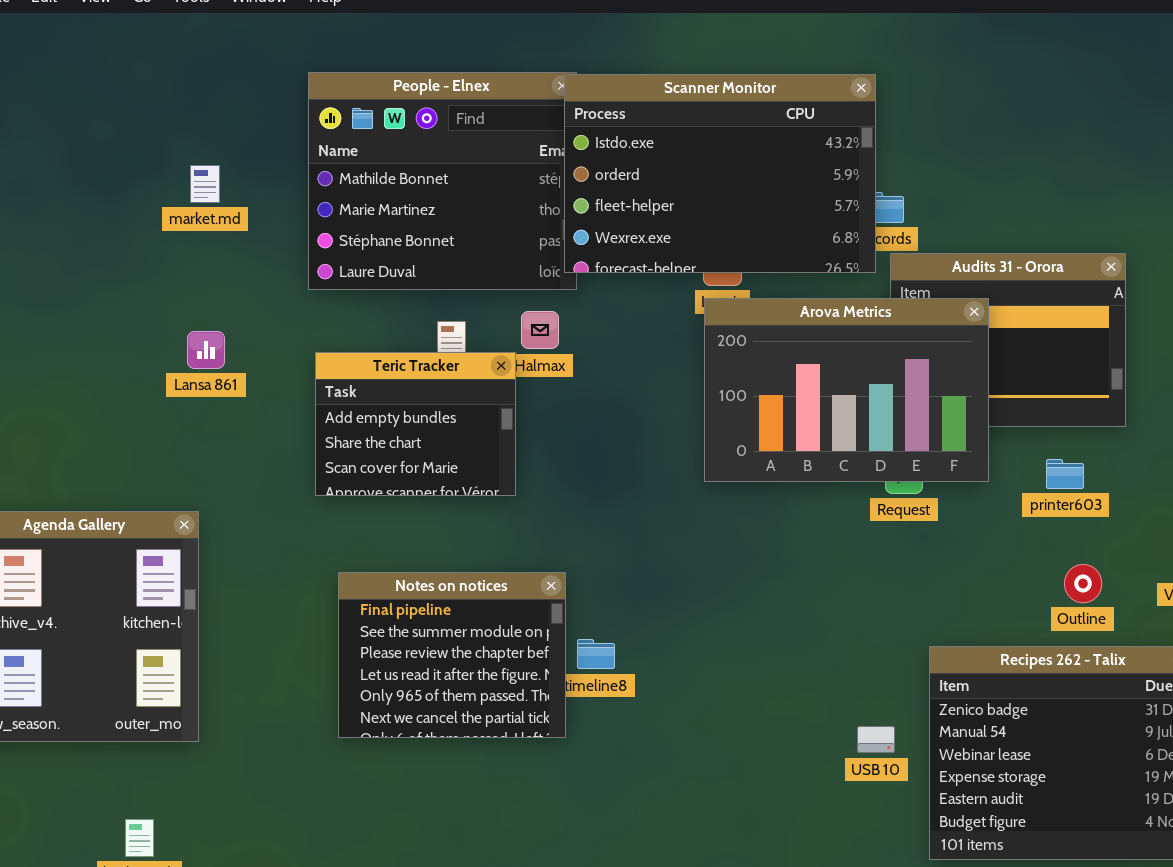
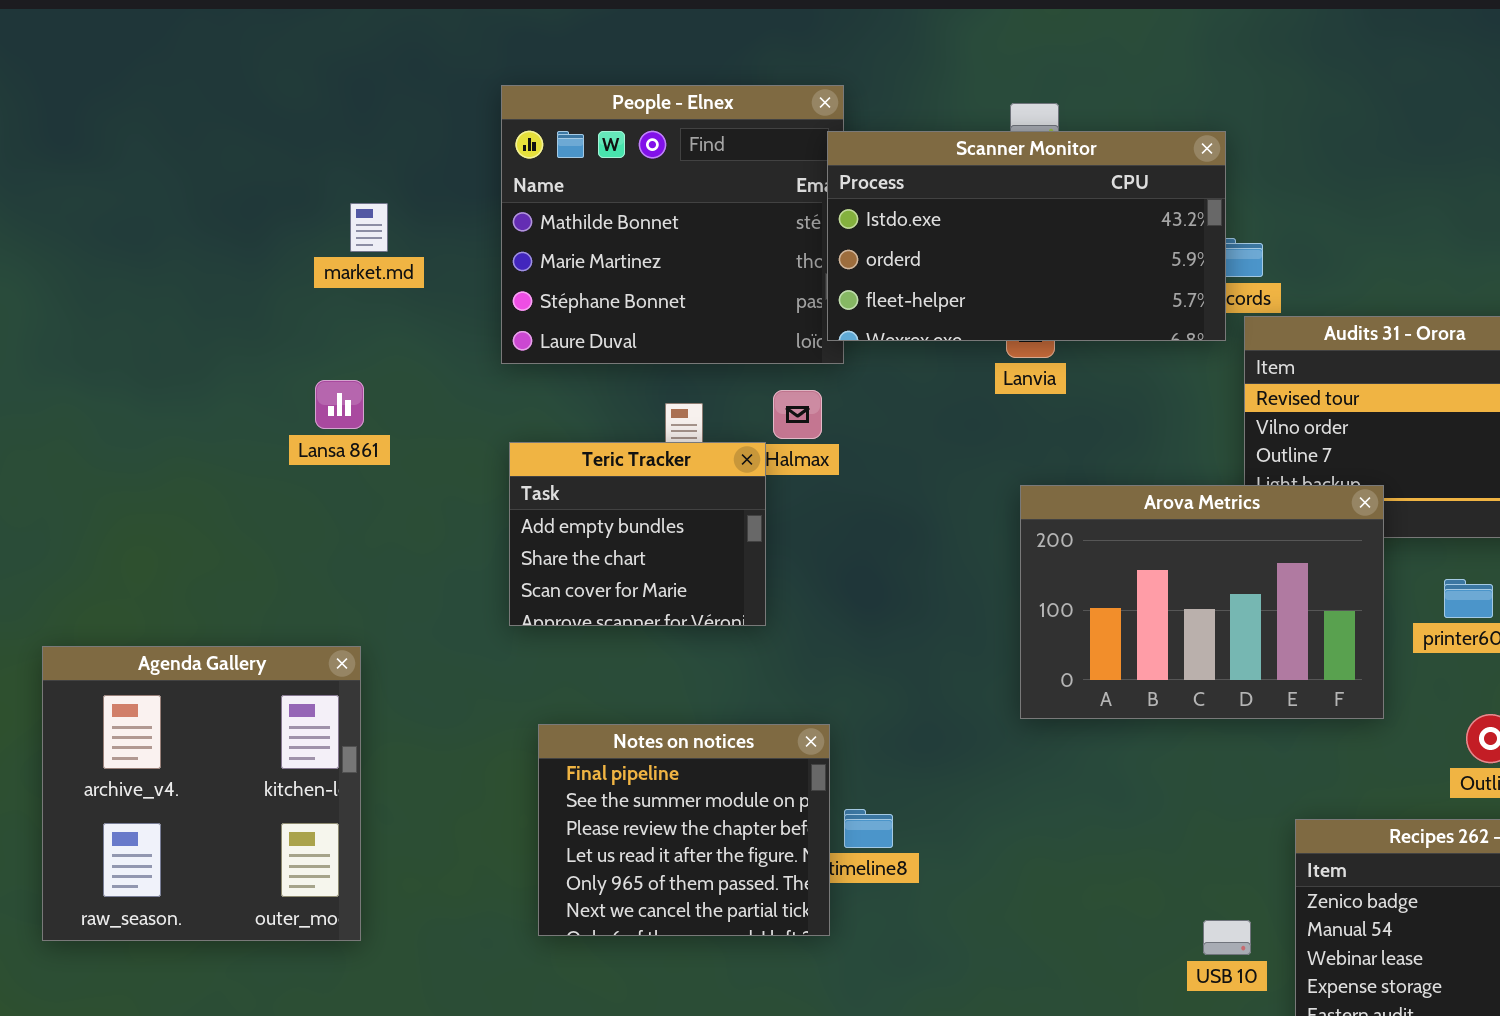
Scanner Monitor: [564,74,876,273] -> [827,131,1226,341], resized
Arova Metrics: [704,298,989,482] -> [1020,485,1384,719], moved
Lansa 861: [187,331,225,369] -> [315,380,364,429], moved

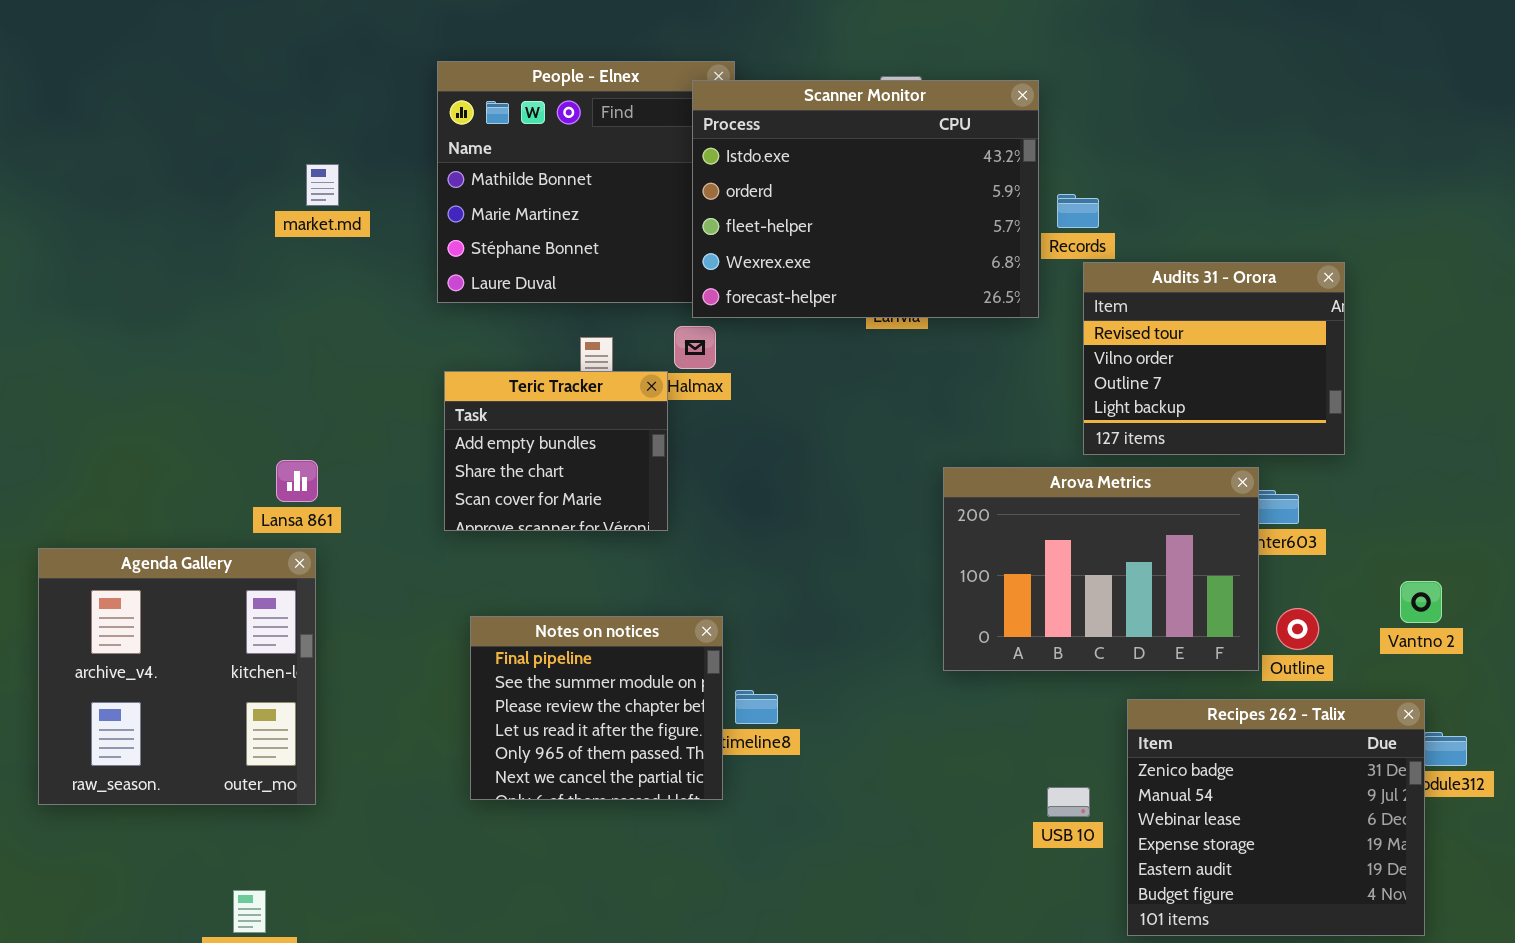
Scanner Monitor: [827,131,1226,341] -> [692,80,1039,318], moved, resized
Lansa 861: [315,380,364,429] -> [276,460,318,502], moved
Arova Metrics: [1020,485,1384,719] -> [943,467,1259,671], moved

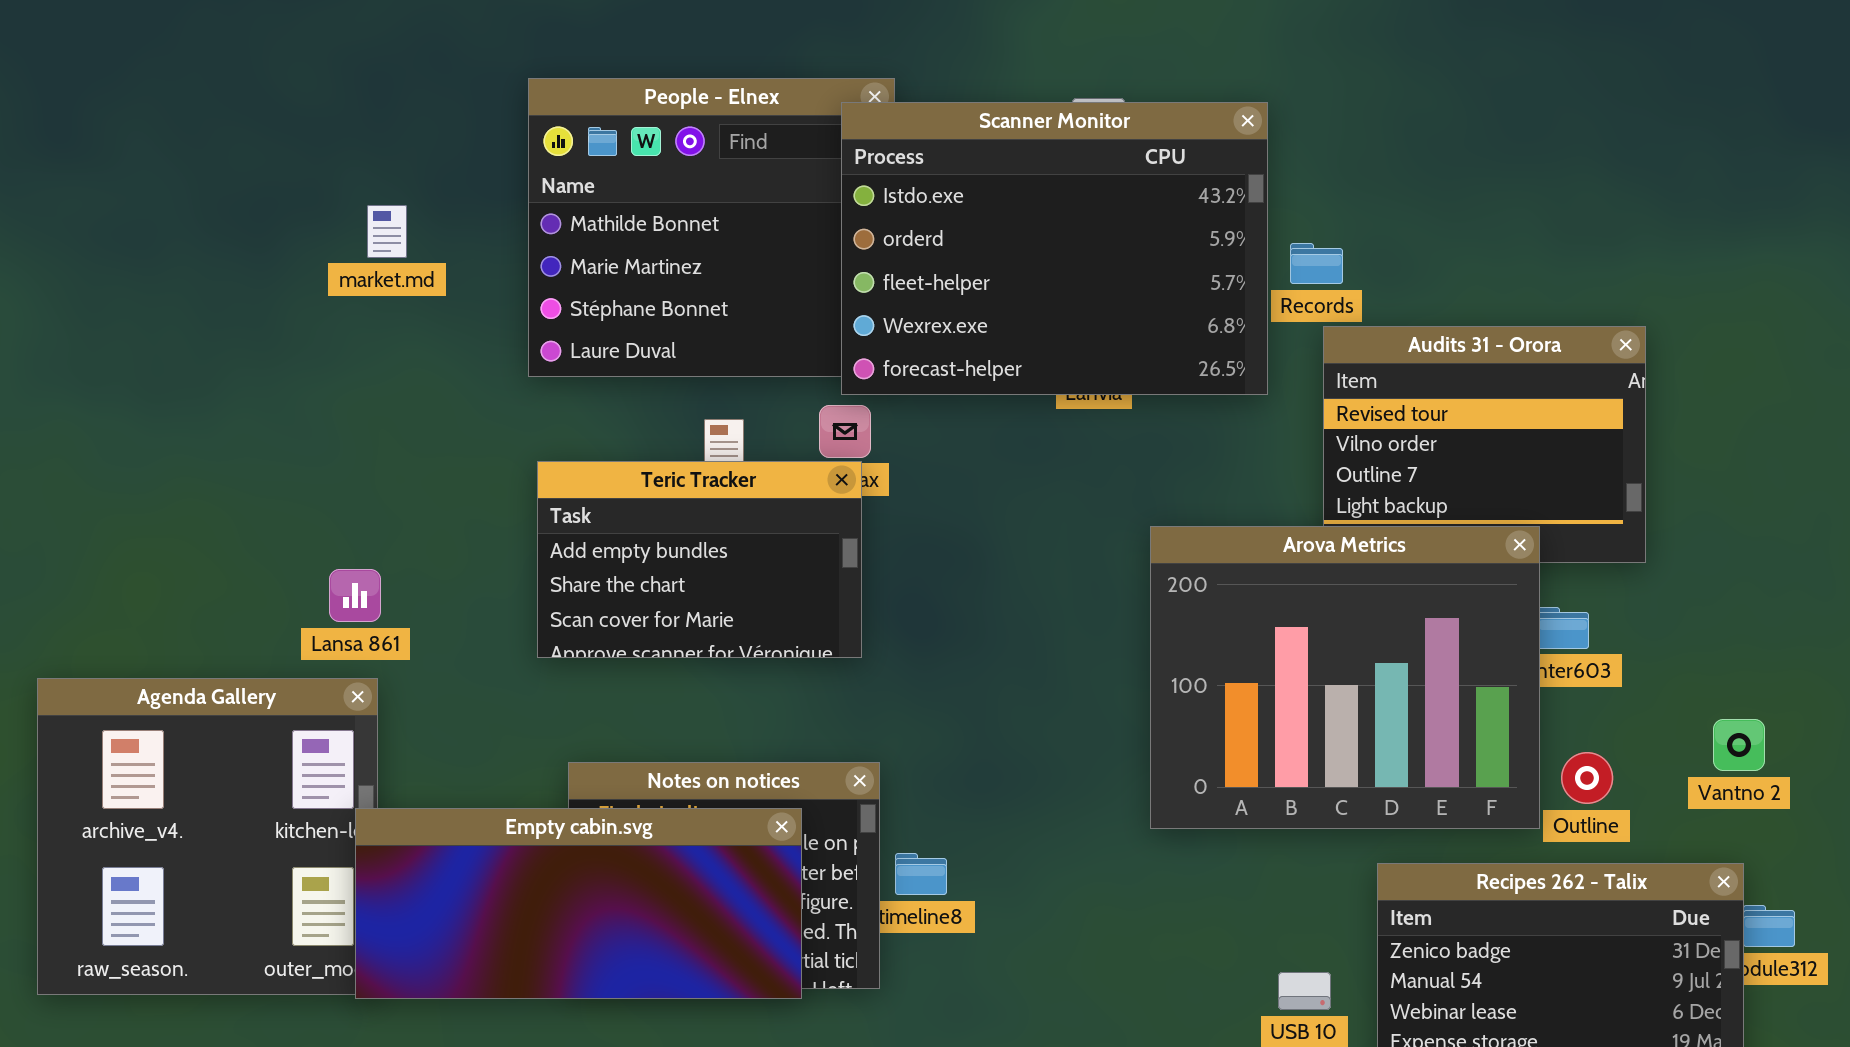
Teric Tracker: [444,371,668,531] -> [537,461,862,658], resized
Arova Metrics: [943,467,1259,671] -> [1150,526,1540,829], resized
Empty cabin.svg: none -> [355,808,802,999], opened

